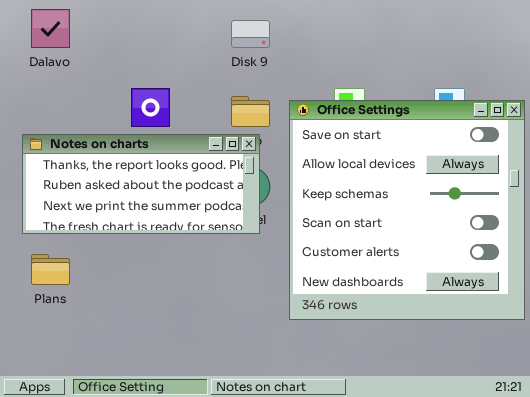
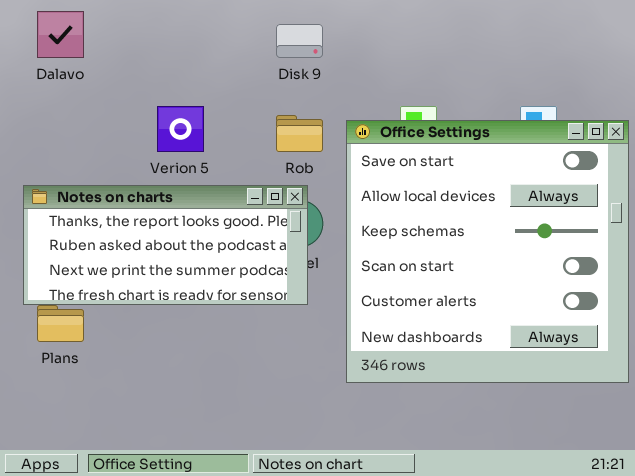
Notes on charts: [22,134,260,234] -> [23,185,308,305], moved

